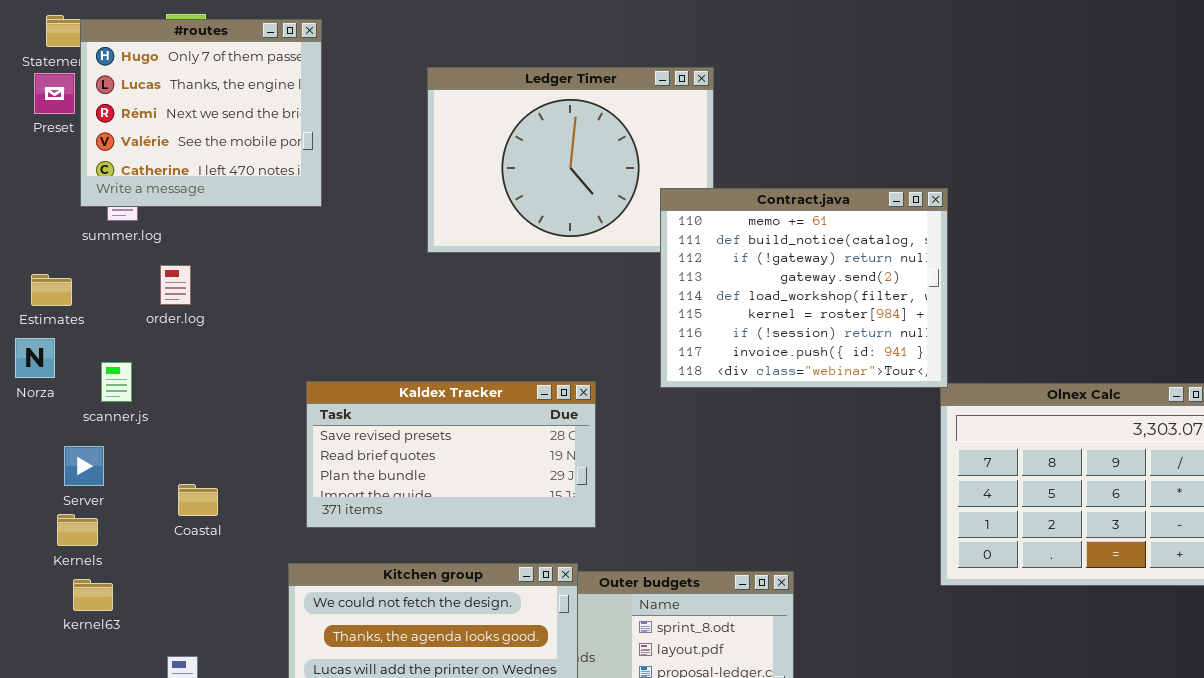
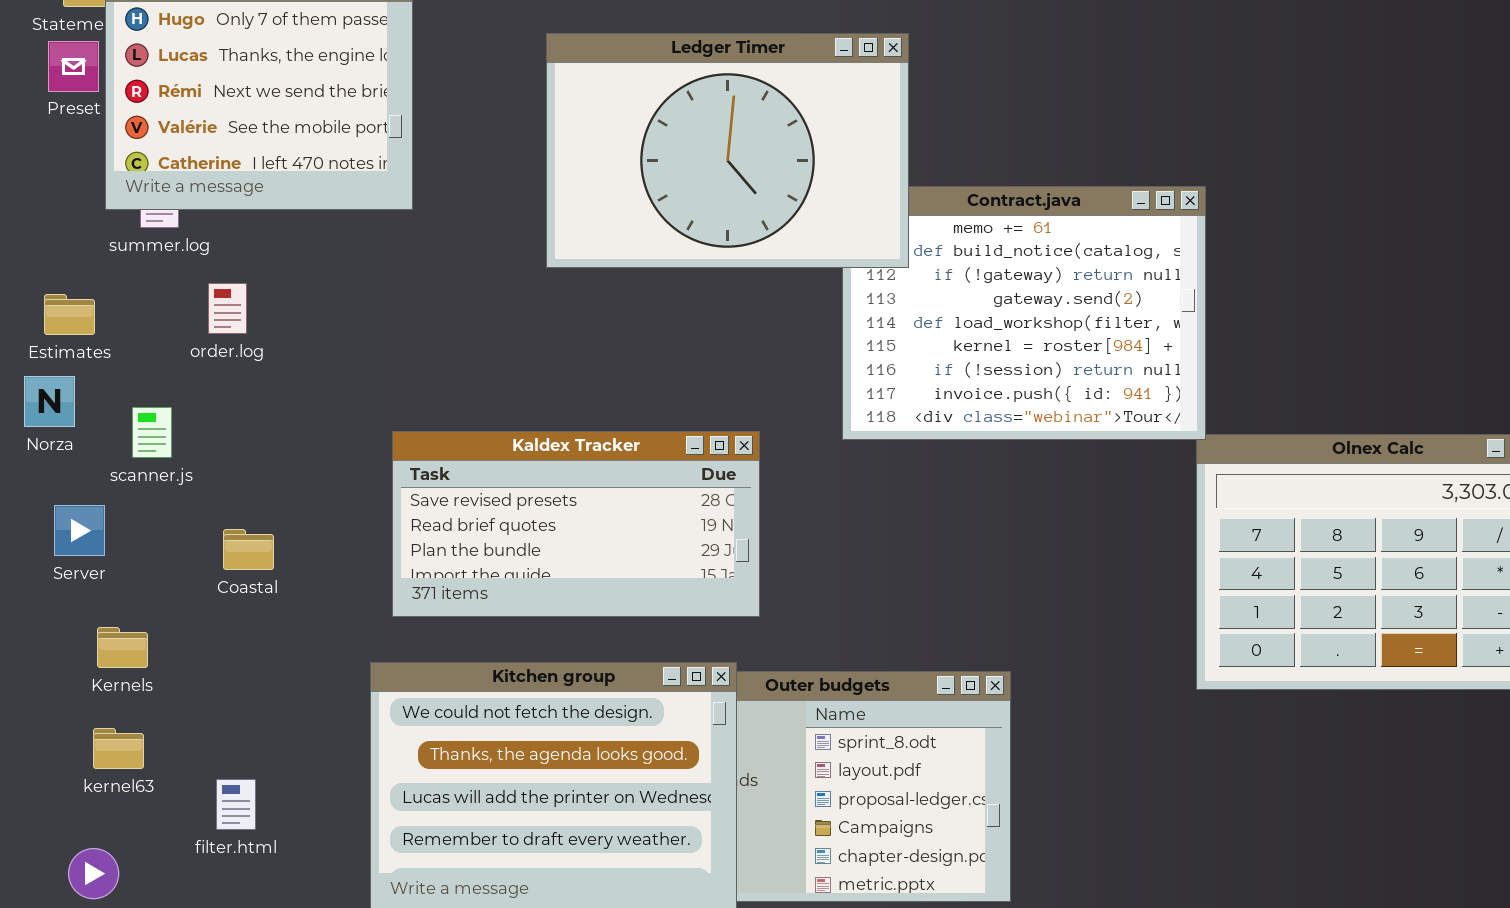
Ledger Timer: [427,67,714,253] -> [546,33,909,268], raised
Server: [64,446,104,486] -> [54,505,105,556], moved
Coastal: [178,484,218,516] -> [223,529,274,570], moved
Kernels: [57,514,98,546] -> [97,627,148,668], moved
kernel63: [73,579,113,611] -> [93,728,144,769], moved

